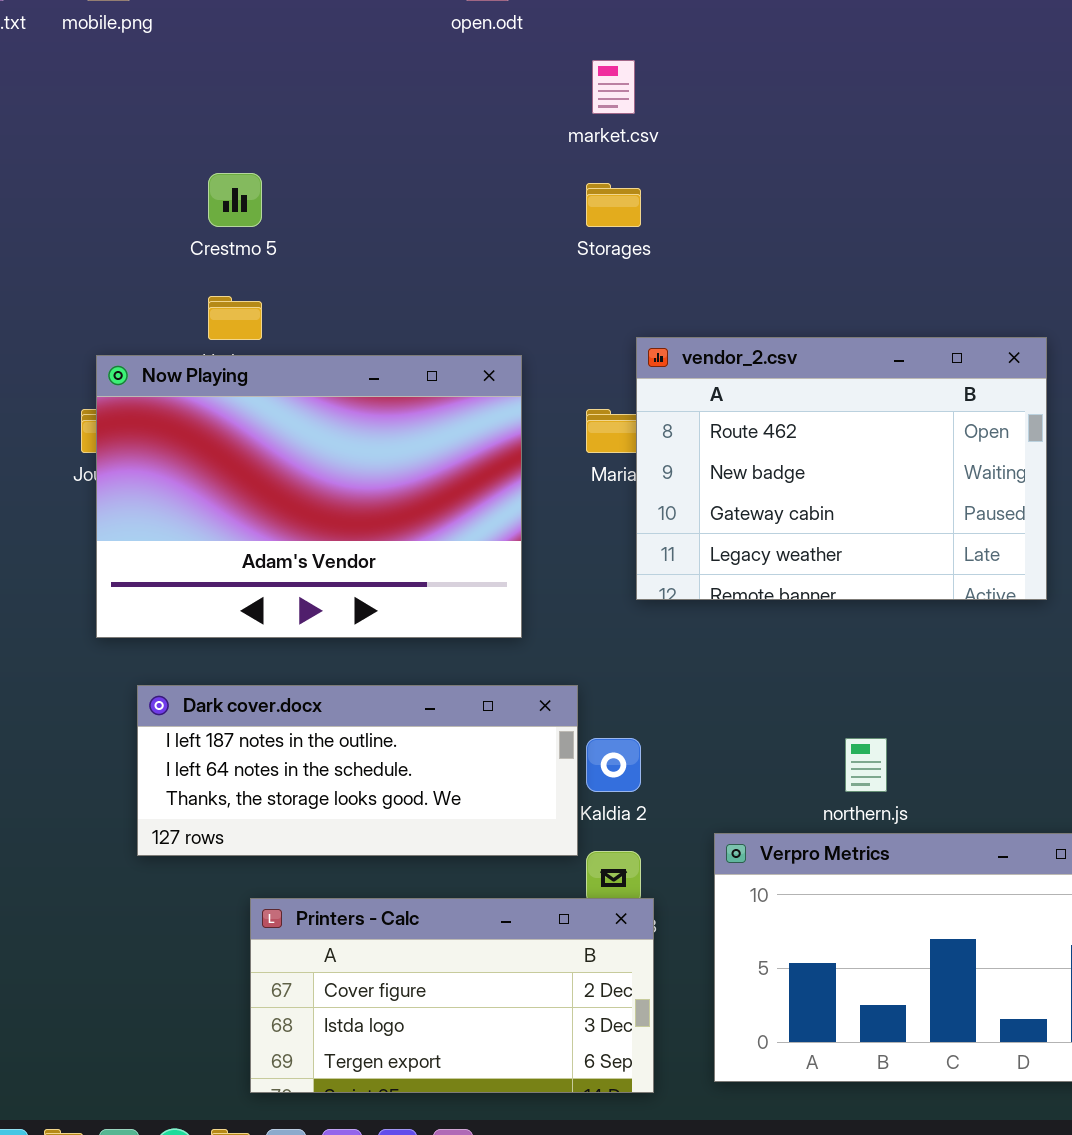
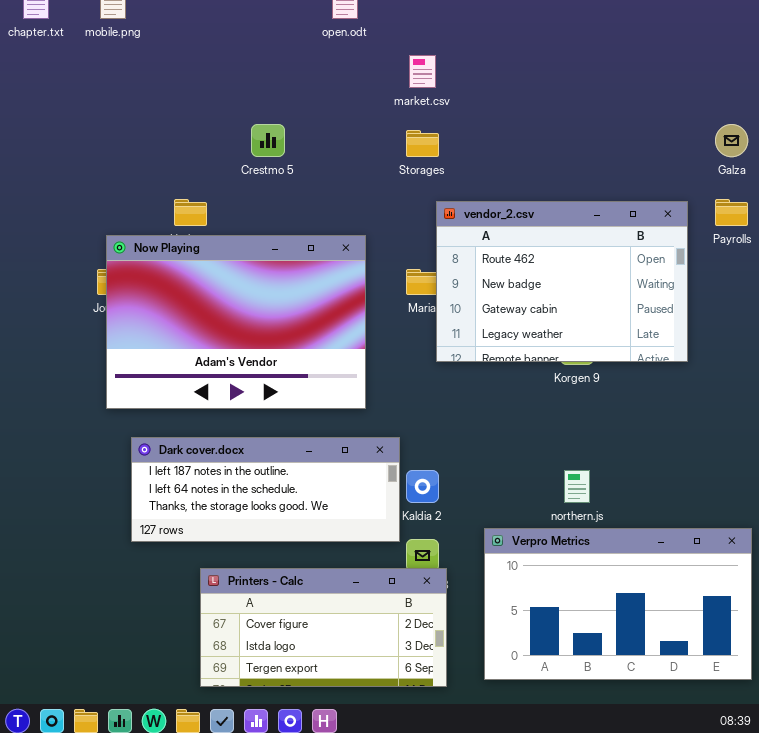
Crestmo 5: [208,173,262,227] -> [251,124,285,157], moved
vendor_2.csv: [636,337,1047,600] -> [436,201,688,362], moved

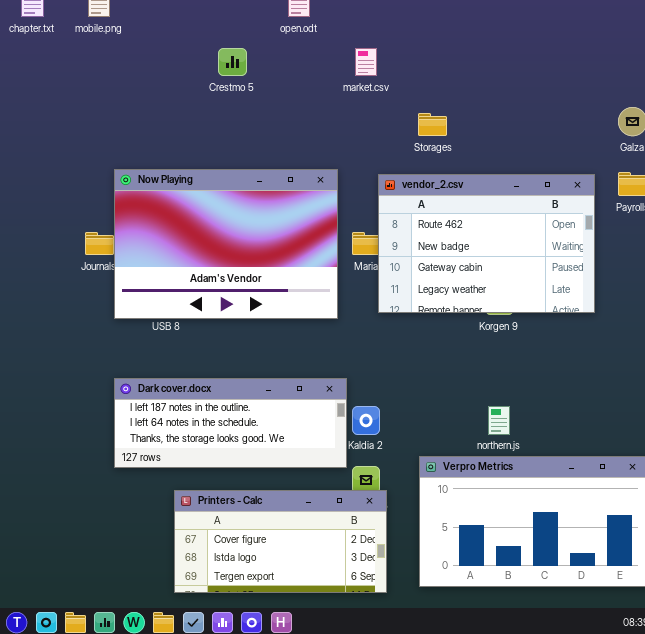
Crestmo 5: [251,124,285,157] -> [218,48,247,76], moved
Storages: [406,130,439,157] -> [418,113,447,136], moved
Now Playing: [106,235,366,409] -> [114,169,338,319], moved

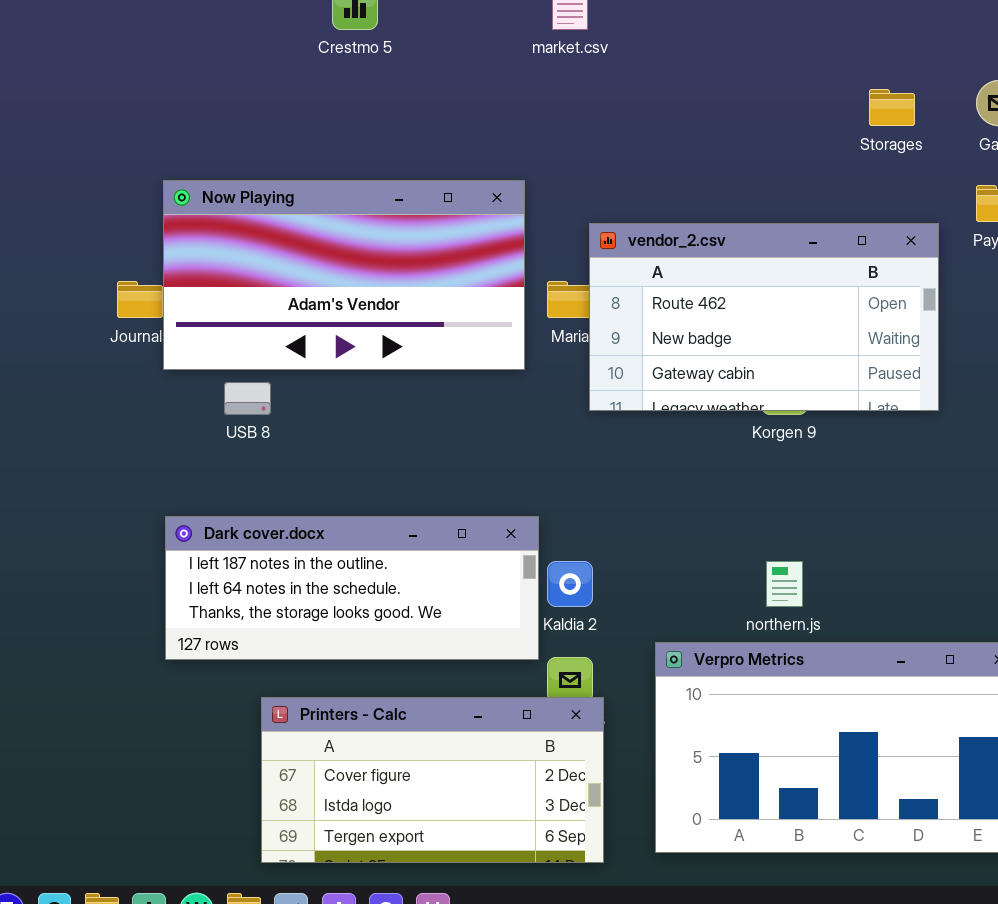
Storages: [418,113,447,136] -> [869,89,915,126], moved
Now Playing: [114,169,338,319] -> [163,180,525,370], resized
vendor_2.csv: [378,174,595,313] -> [589,223,939,411], resized

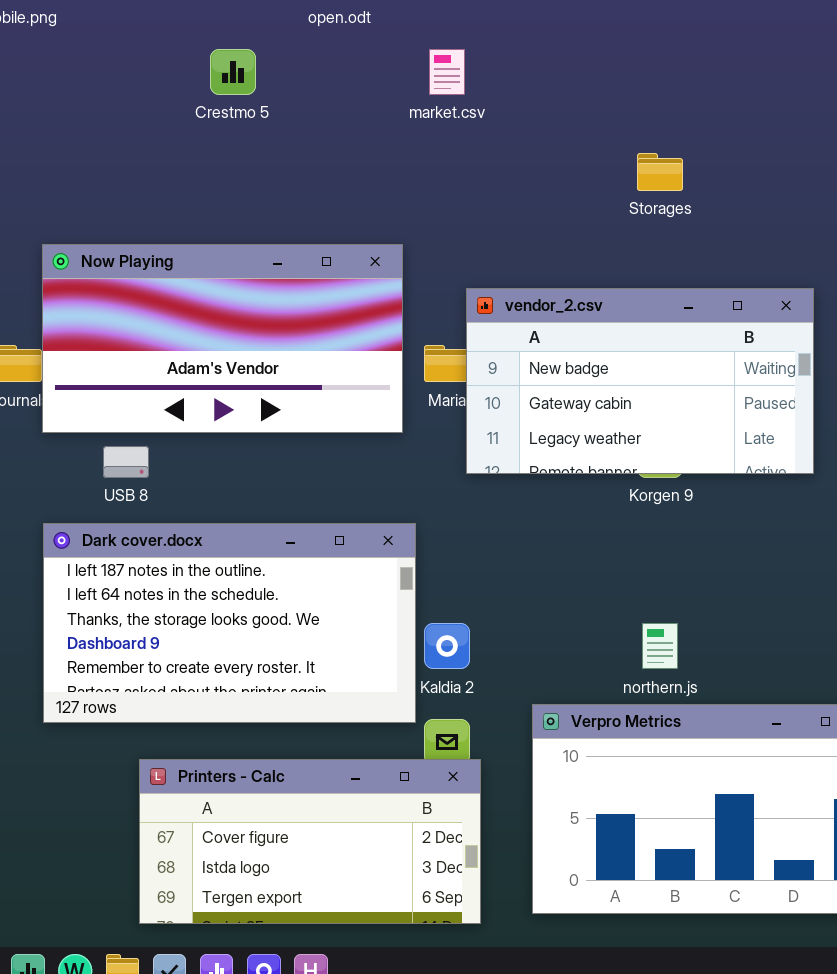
Storages: [869,89,915,126] -> [637,153,683,191], moved
vendor_2.csv: [589,223,939,411] -> [466,288,814,474], scrolled down 1 row
Dark cover.docx: [165,516,539,660] -> [43,523,416,723], resized

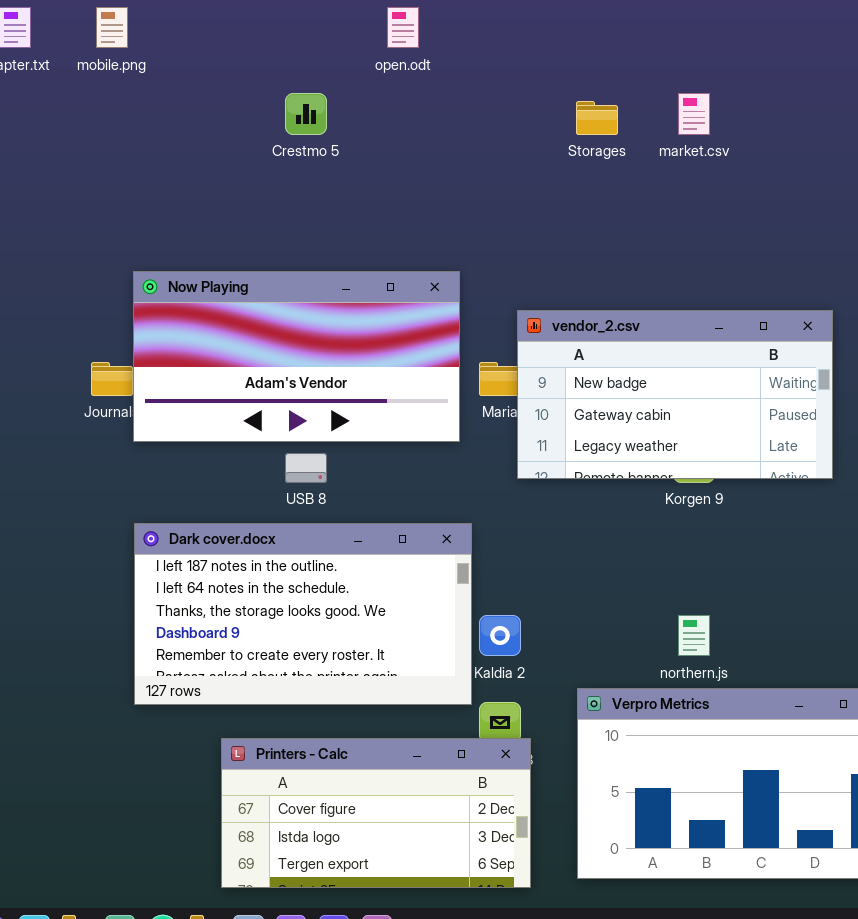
market.csv: [429,49,465,95] -> [678,93,710,135], moved
Storages: [637,153,683,191] -> [576,101,618,135], moved
USB 8: [103,446,149,478] -> [285,453,327,483], moved

